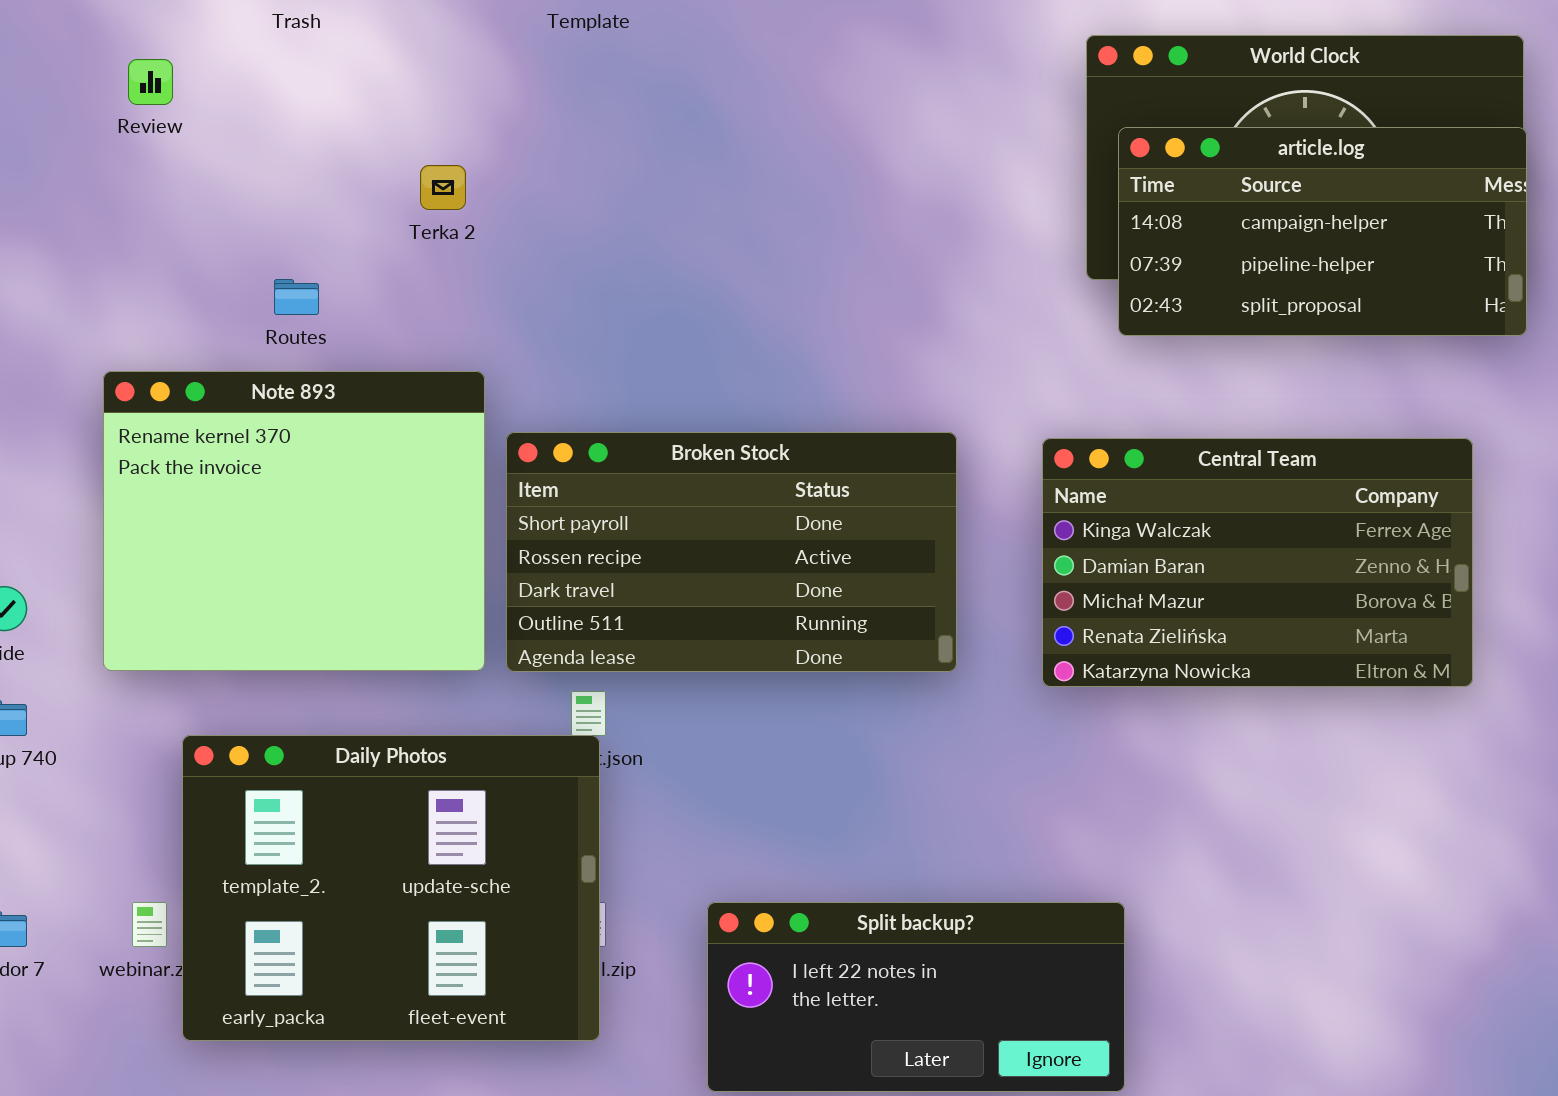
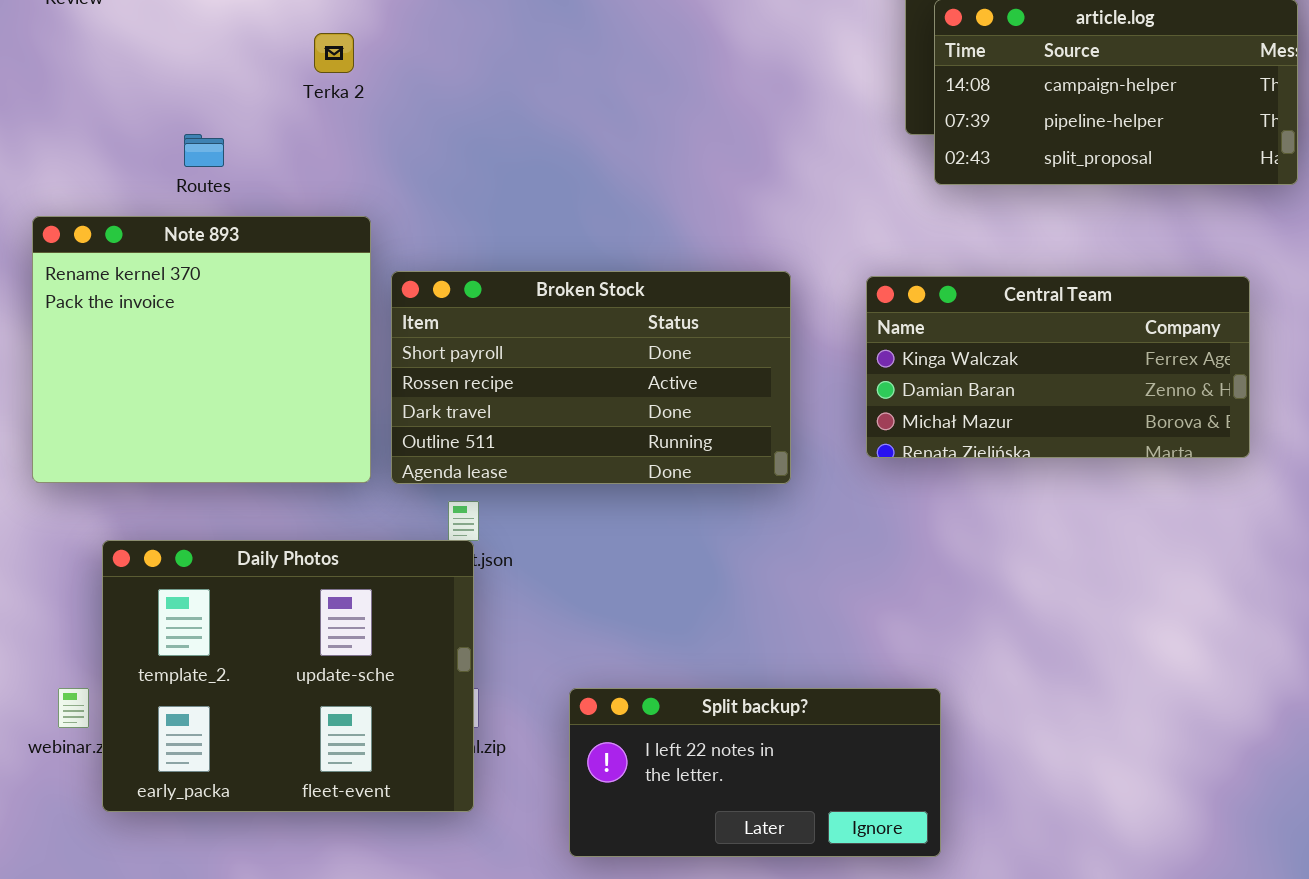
Central Team: [1042,438,1473,687] -> [866,276,1250,458], resized

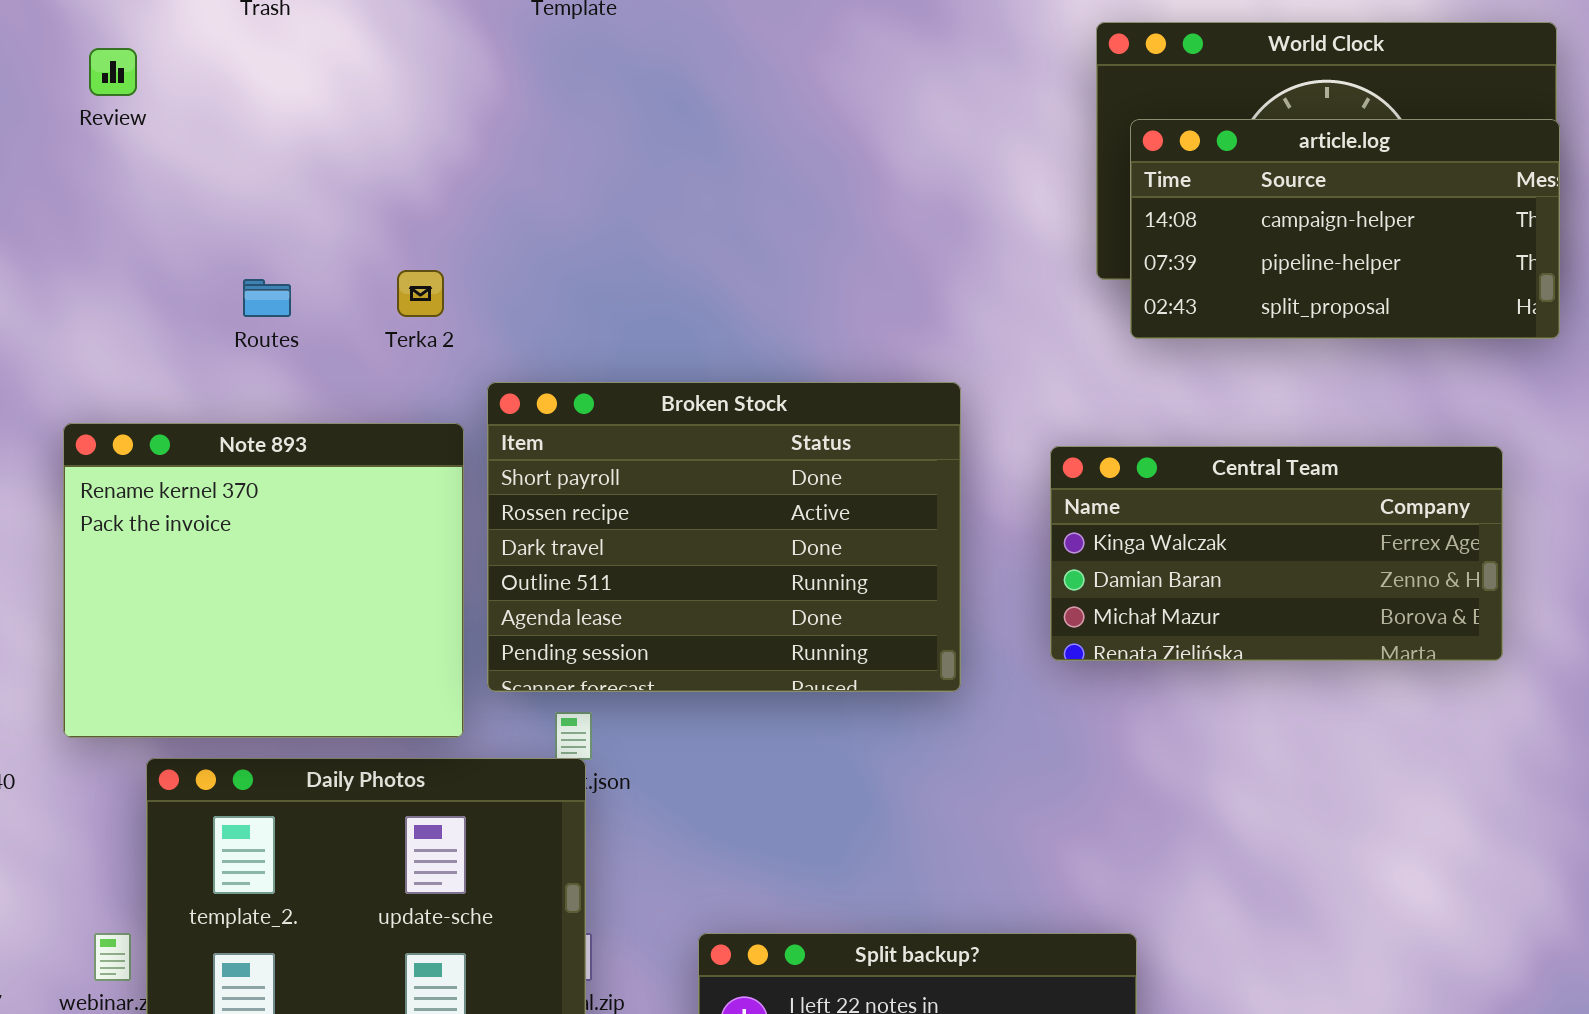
Terka 2: [314,33,354,73] -> [397,270,444,317], moved
Note 893: [32,216,371,483] -> [63,423,464,738], moved
Broken Stock: [391,271,791,484] -> [487,382,961,692], resized

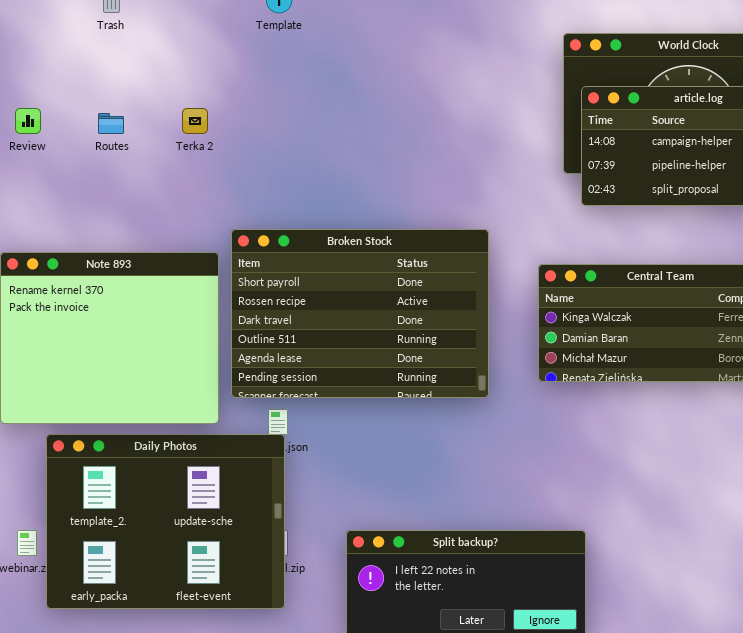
Review: [89,48,137,96] -> [15,108,41,134], moved
Terka 2: [397,270,444,317] -> [182,108,208,134], moved
Routes: [243,279,291,317] -> [98,113,124,134], moved

